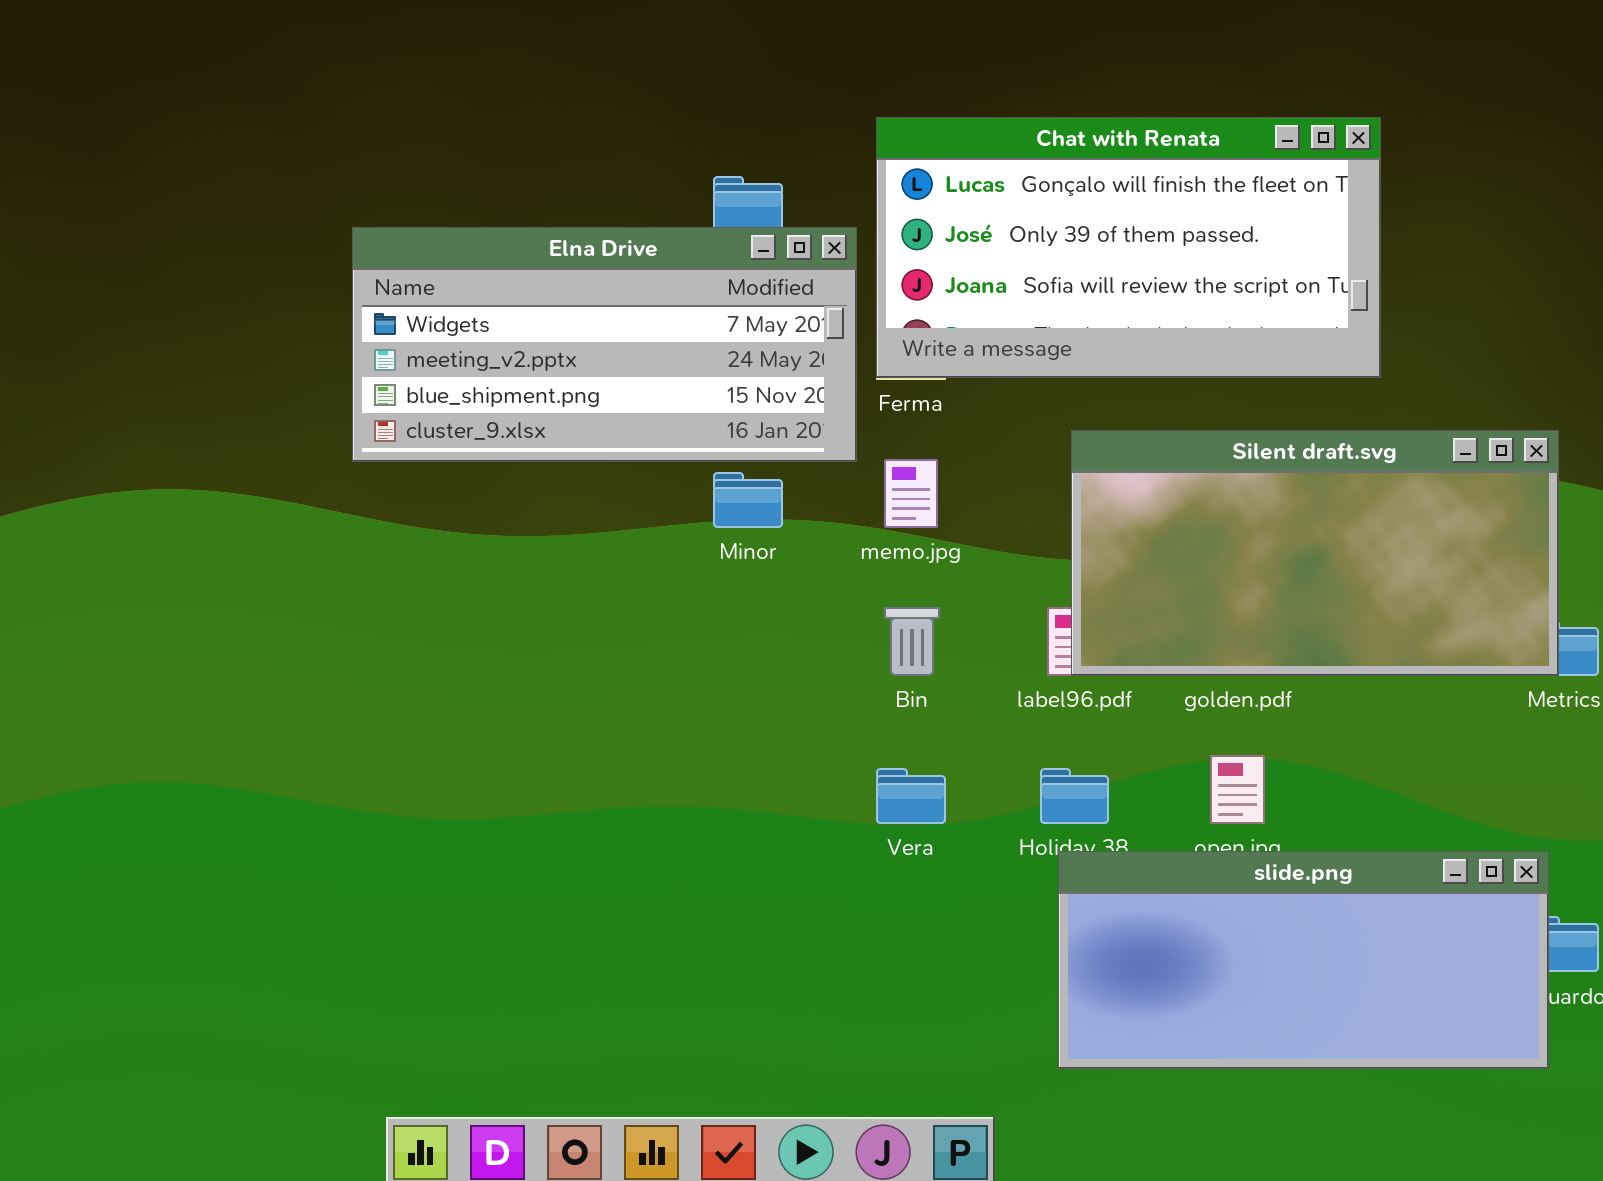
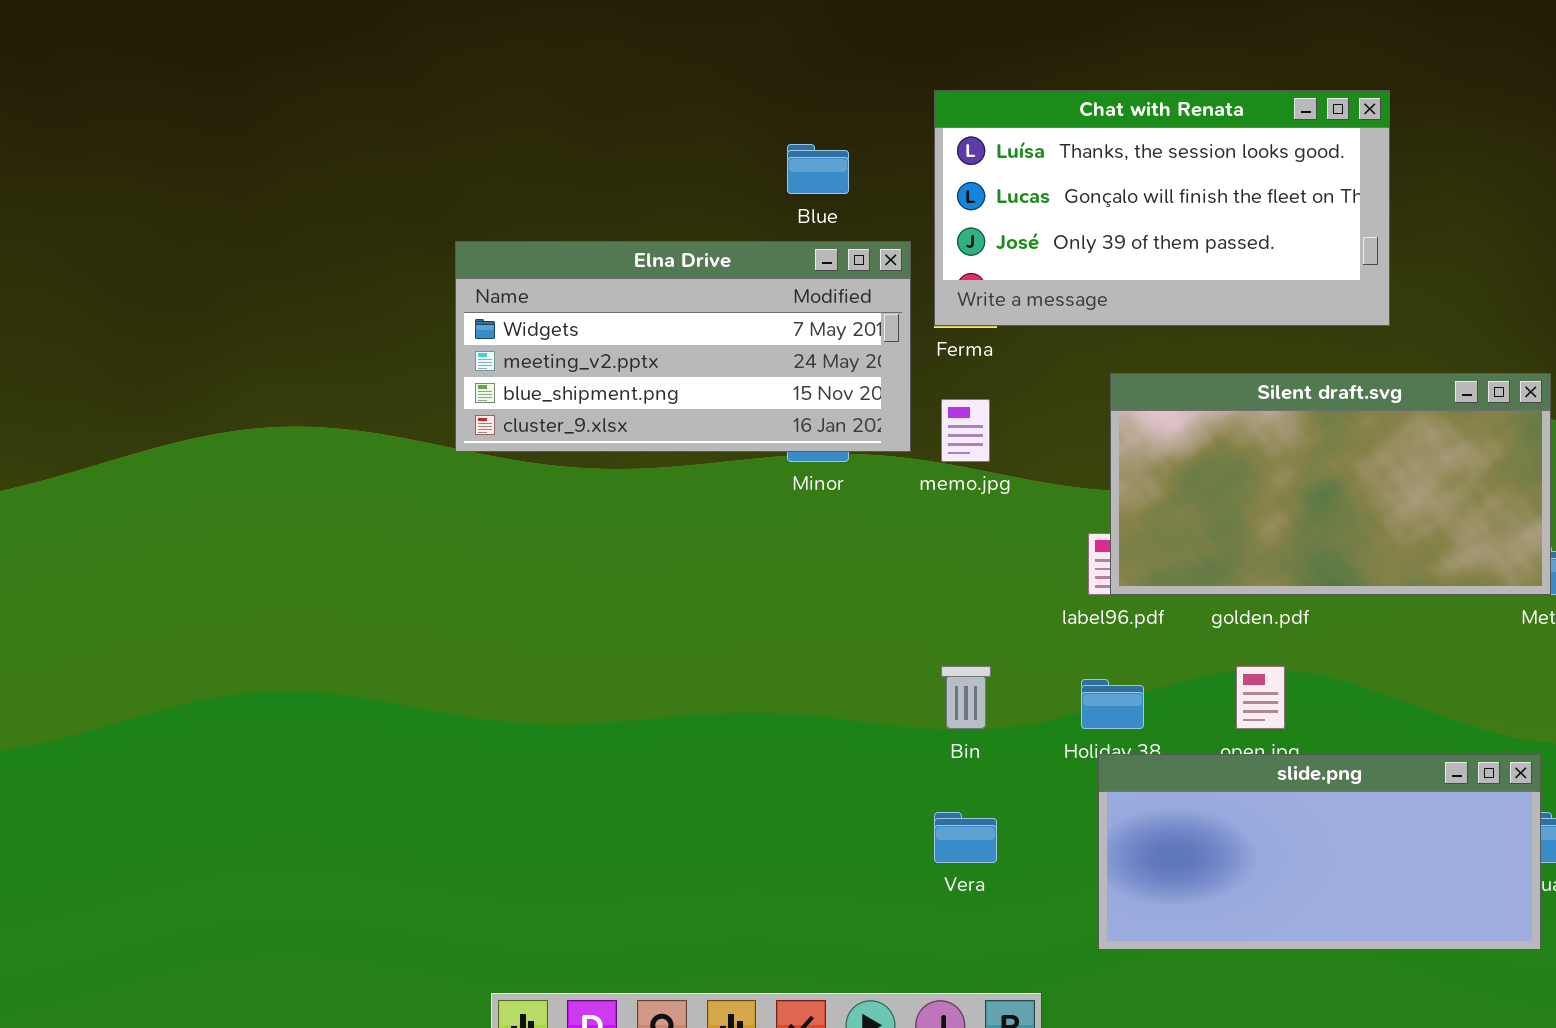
Chat with Renata: [876,117,1381,378] -> [934,90,1390,326], scrolled up 1 row
Elna Drive: [352,227,857,462] -> [455,241,911,452], moved
Bin: [884,607,940,676] -> [941,666,991,729], moved
Vera: [876,768,946,824] -> [934,812,997,863], moved

